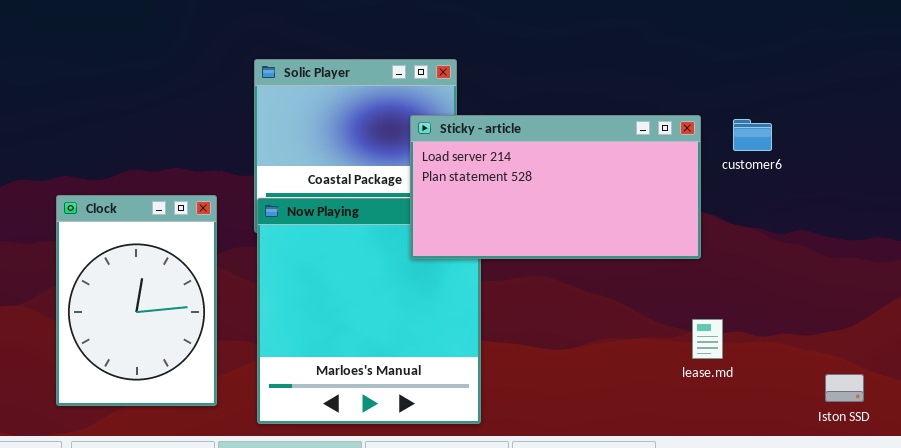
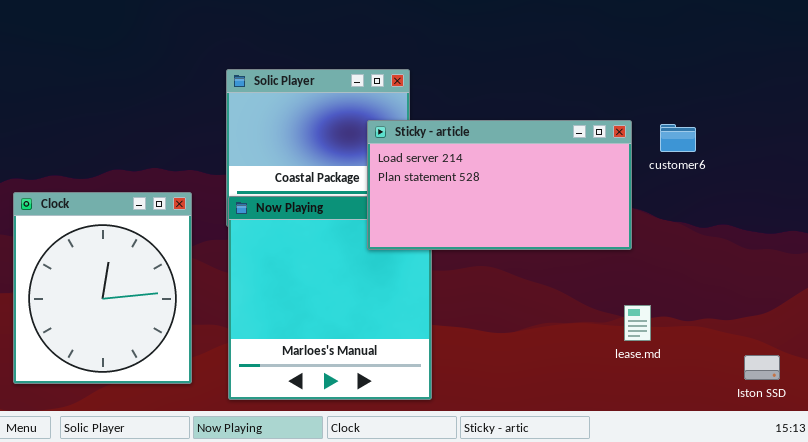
Clock: [56,195,217,406] -> [13,192,192,384], resized

